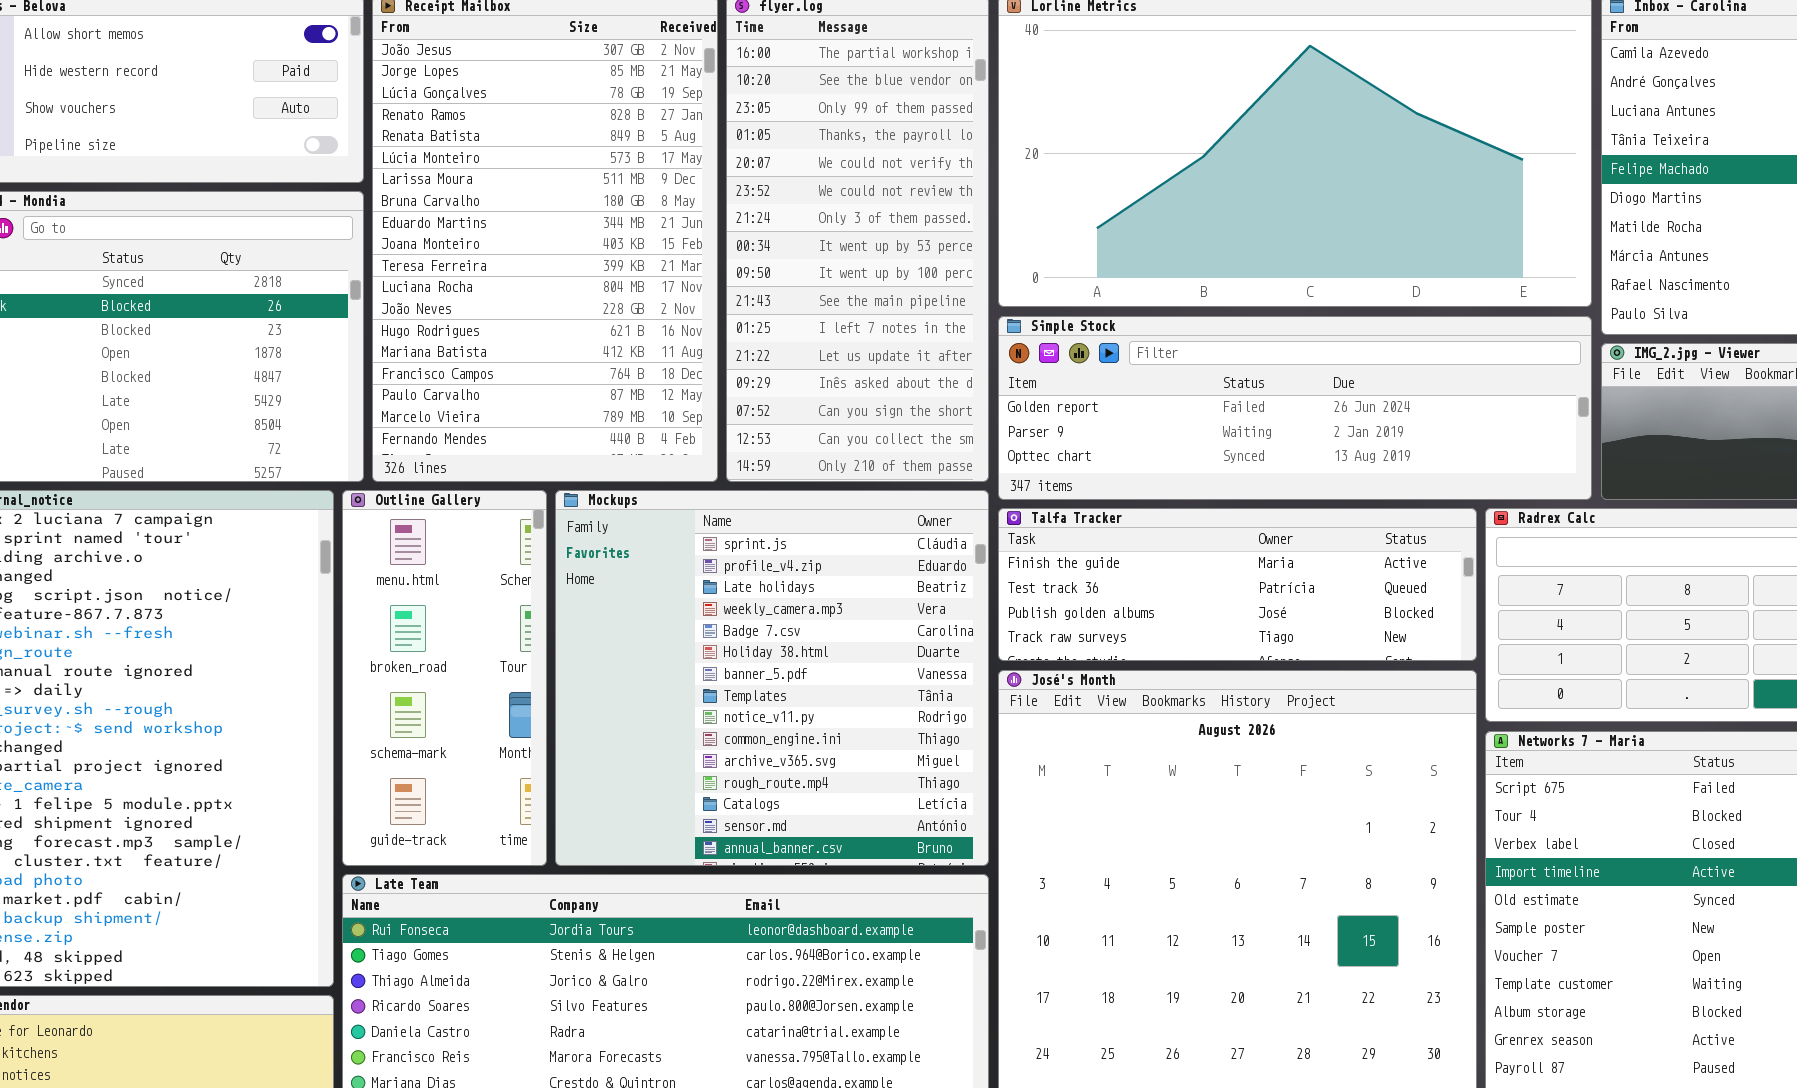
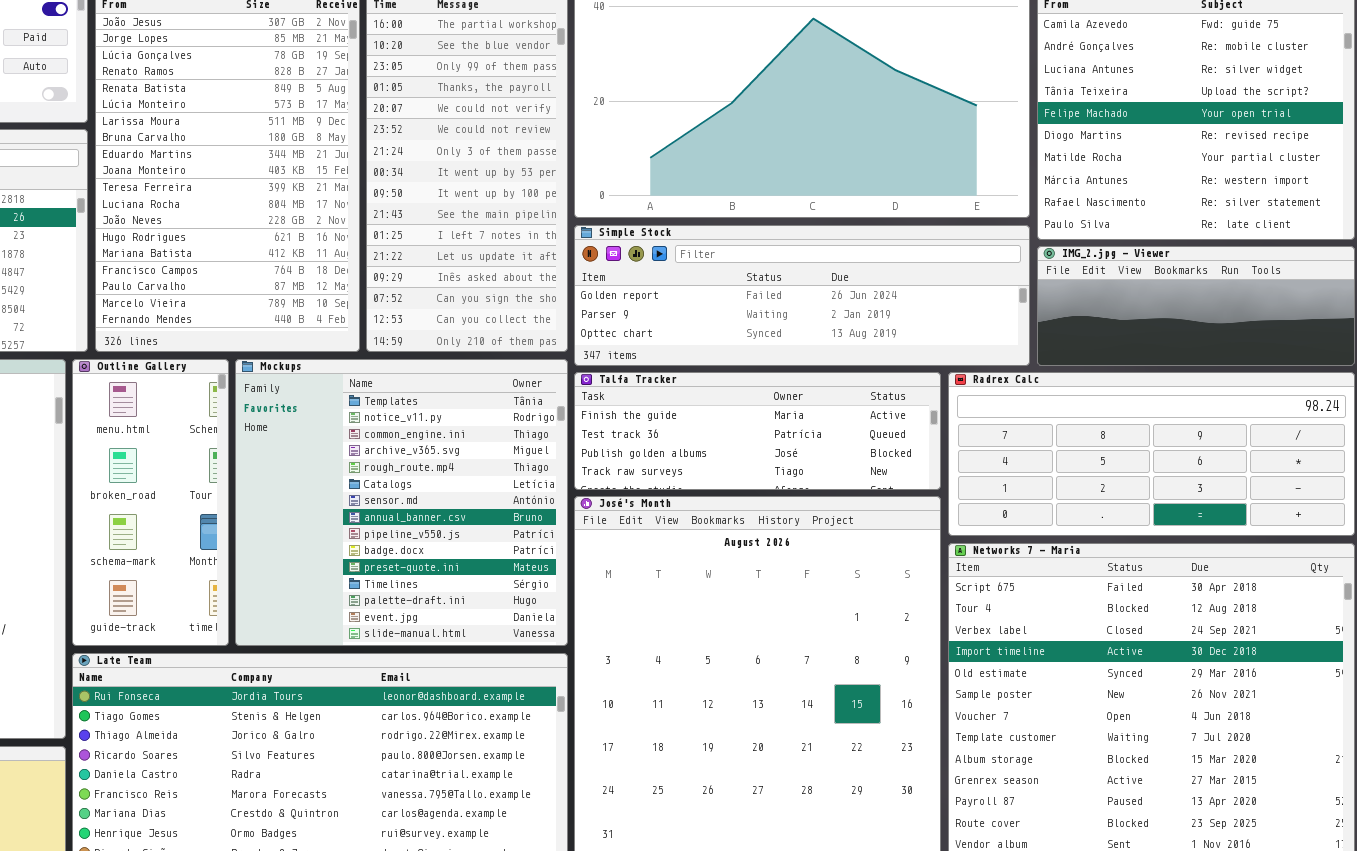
Mockups: [555,490,989,866] -> [235,359,568,646], scrolled down 7 rows

